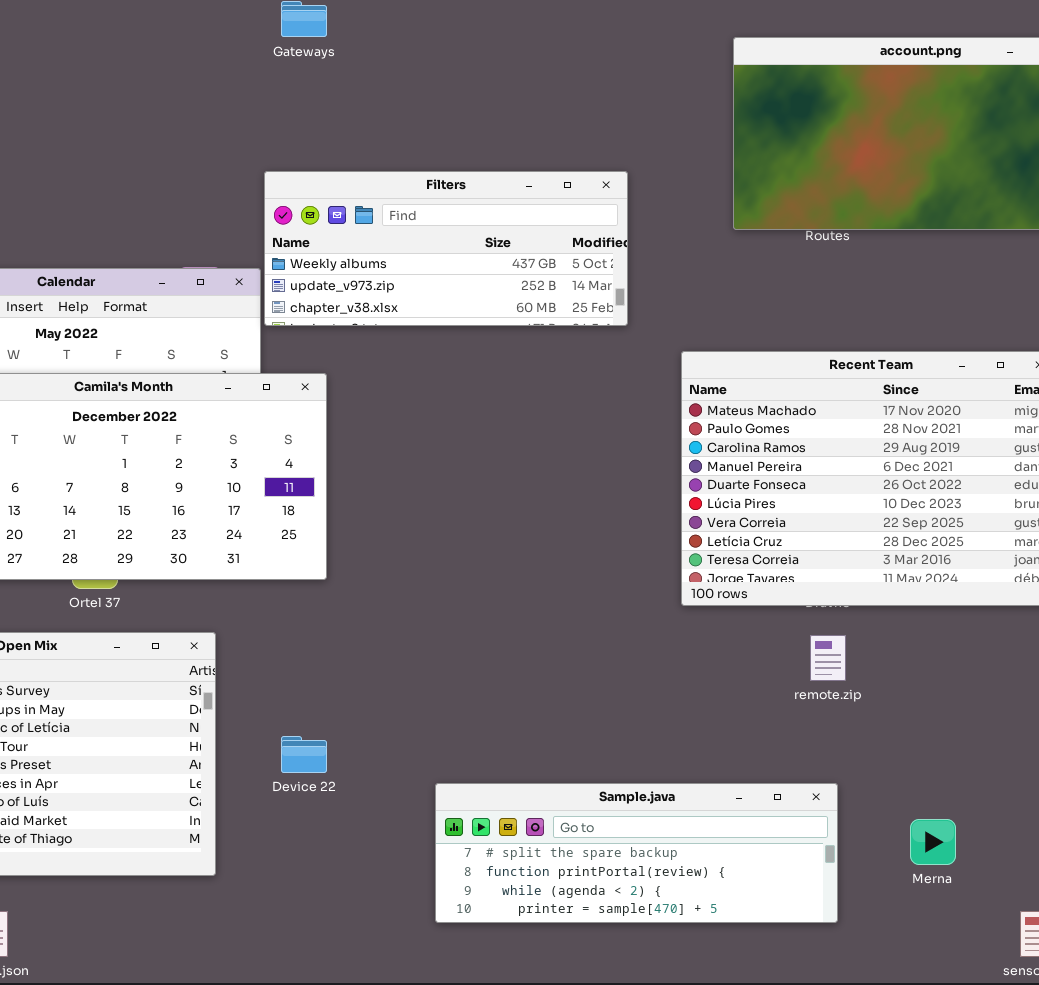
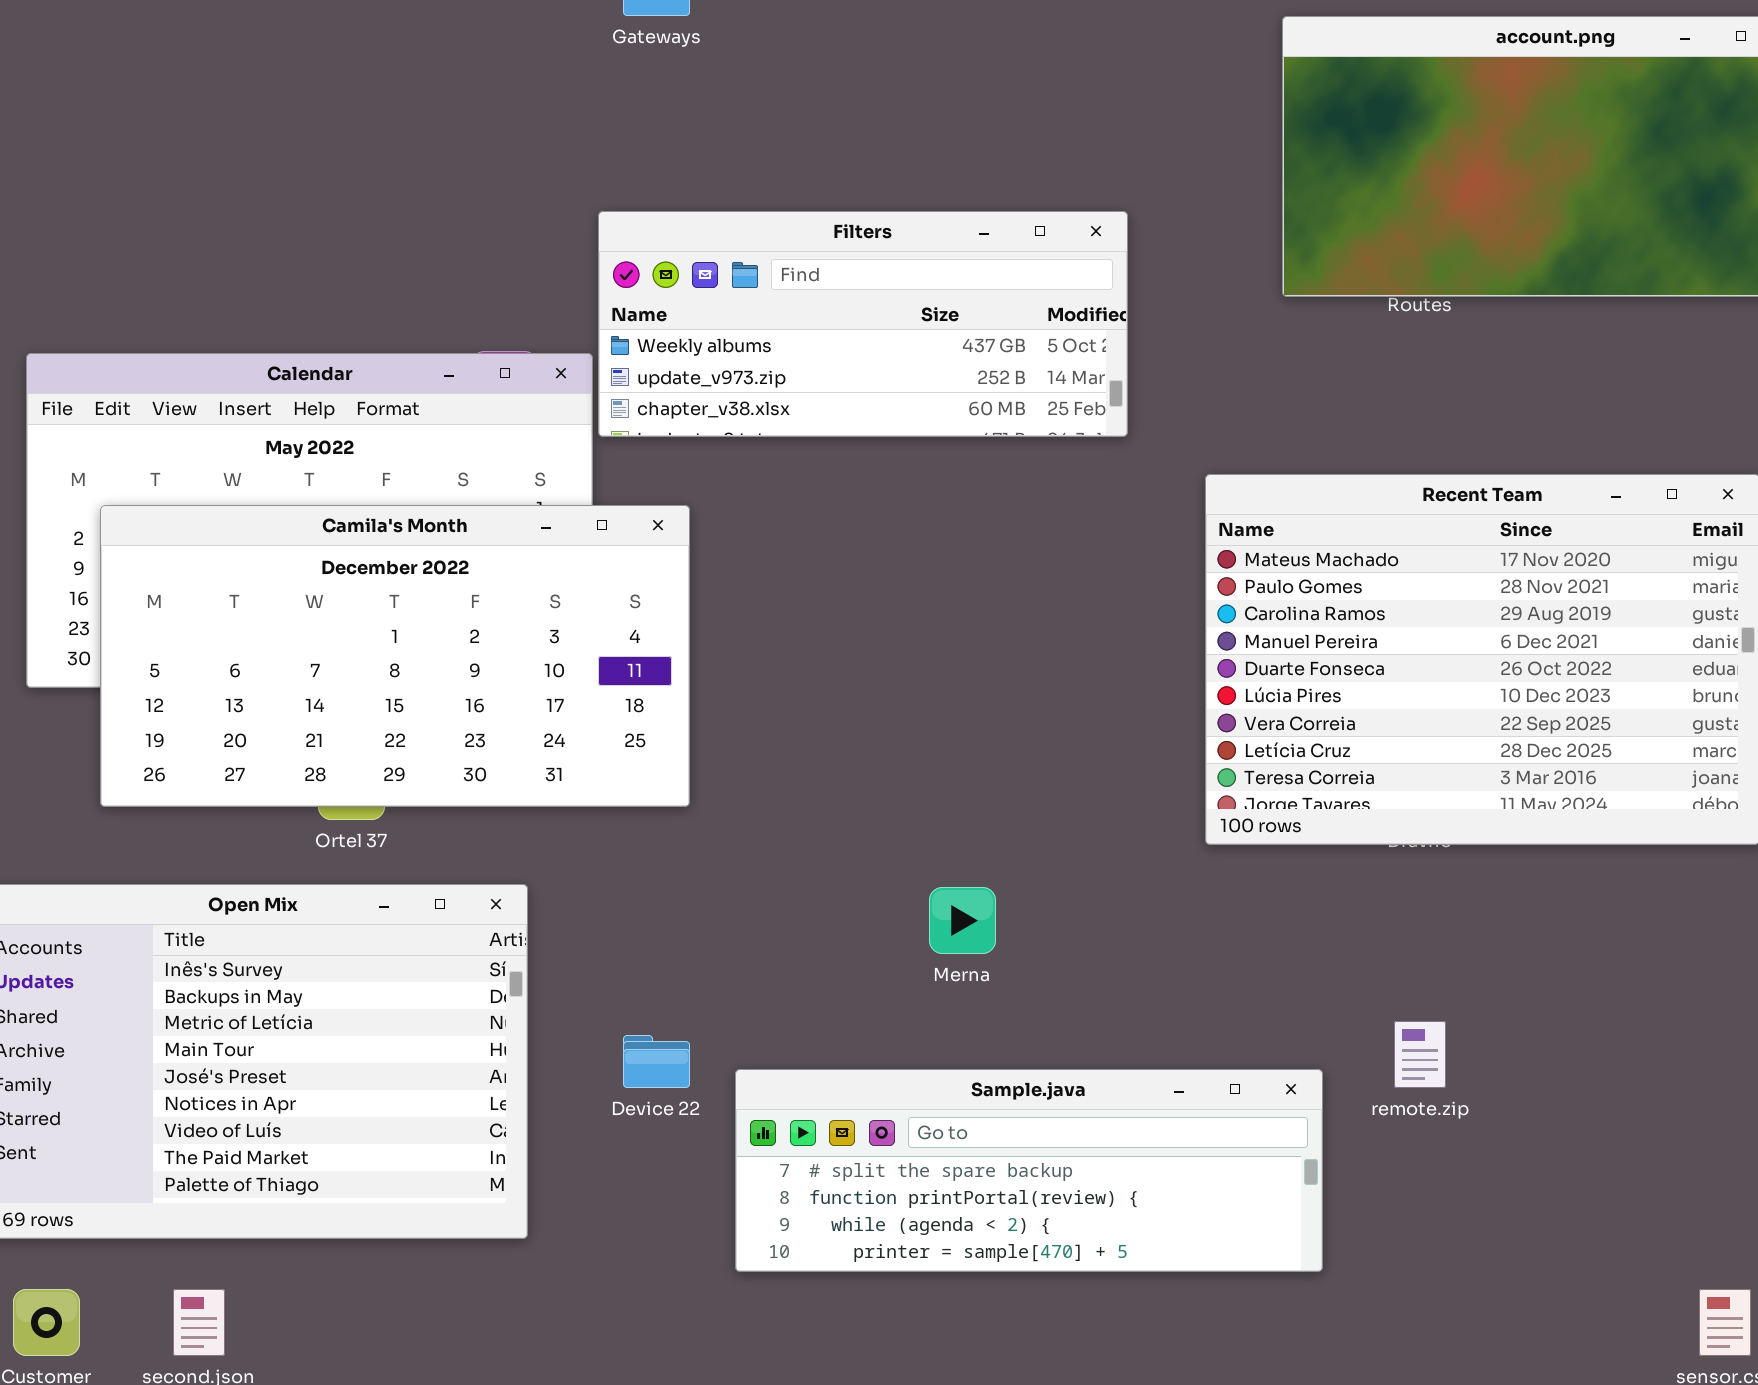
remote.zip: [810,635,846,681] -> [1394,1021,1446,1088], moved
Sample.java: [435,783,838,923] -> [735,1069,1323,1272], moved
Merna: [910,819,956,865] -> [929,887,996,954], moved

